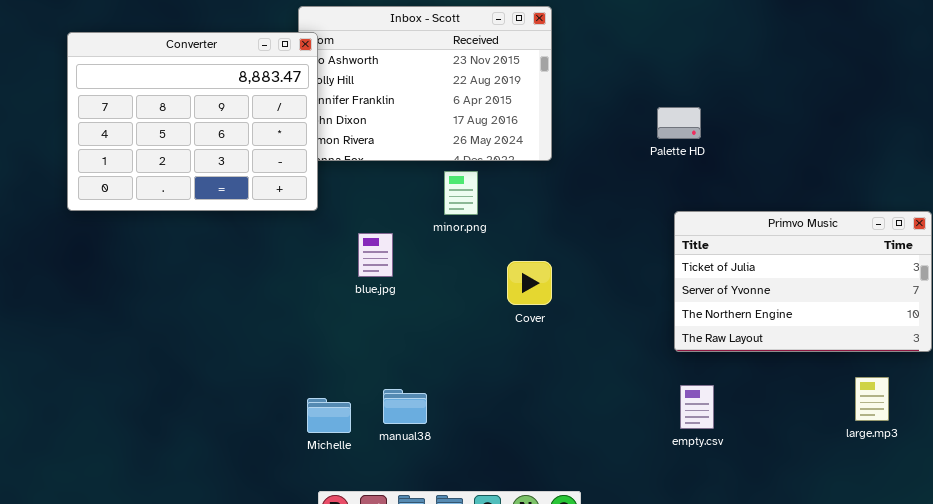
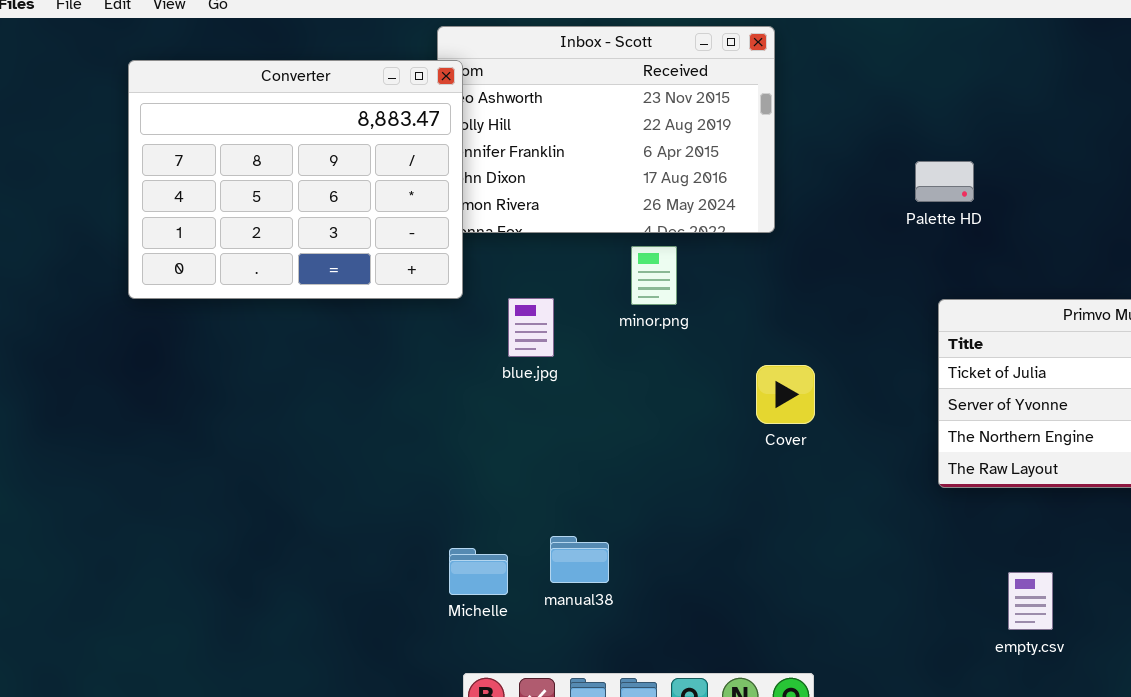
blue.jpg: [358,233,393,277] -> [508,298,554,357], moved
Cover: [507,261,552,305] -> [756,365,815,424], moved
empty.csv: [680,385,714,429] -> [1008,572,1053,630], moved

